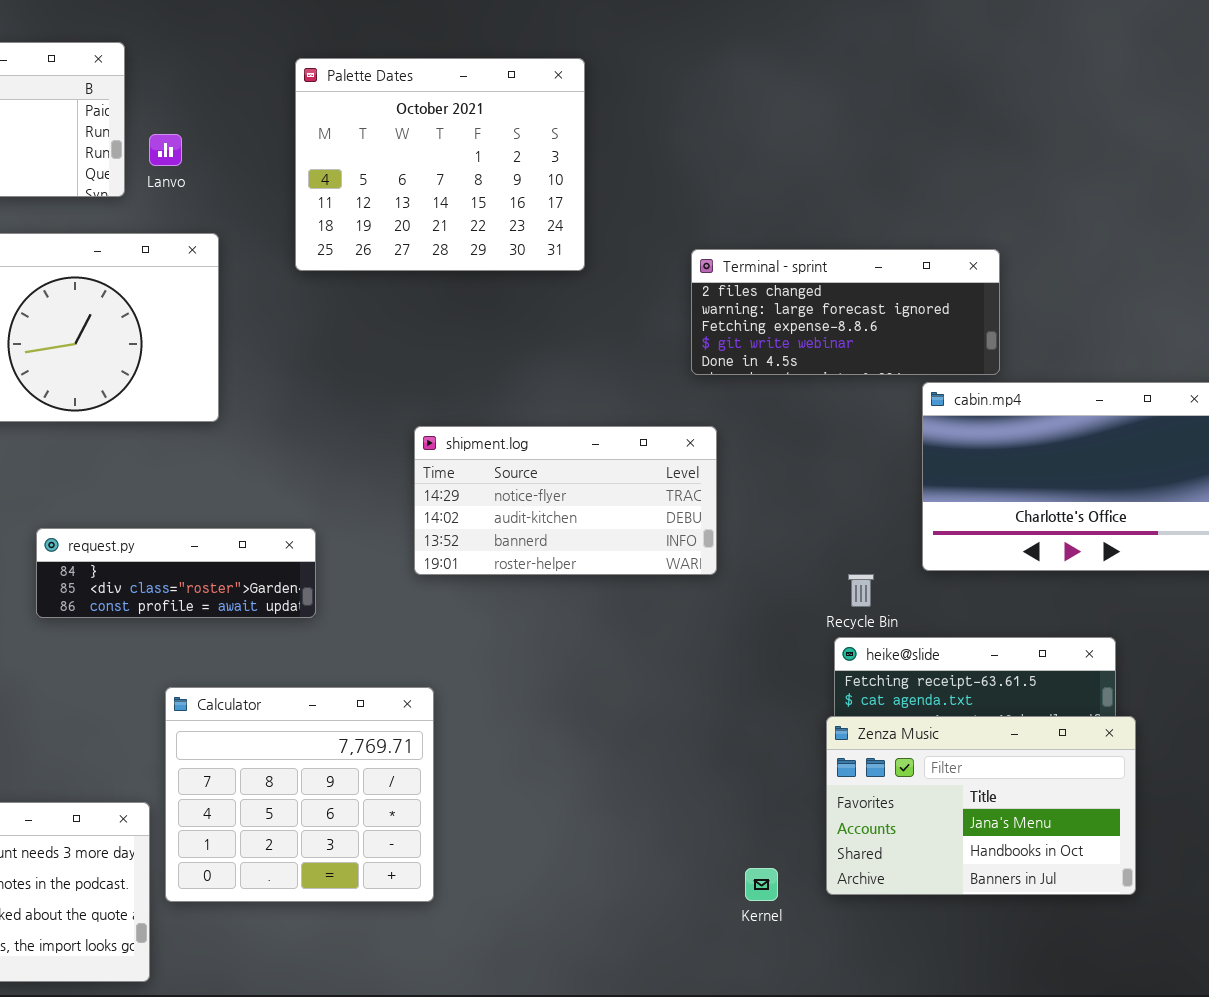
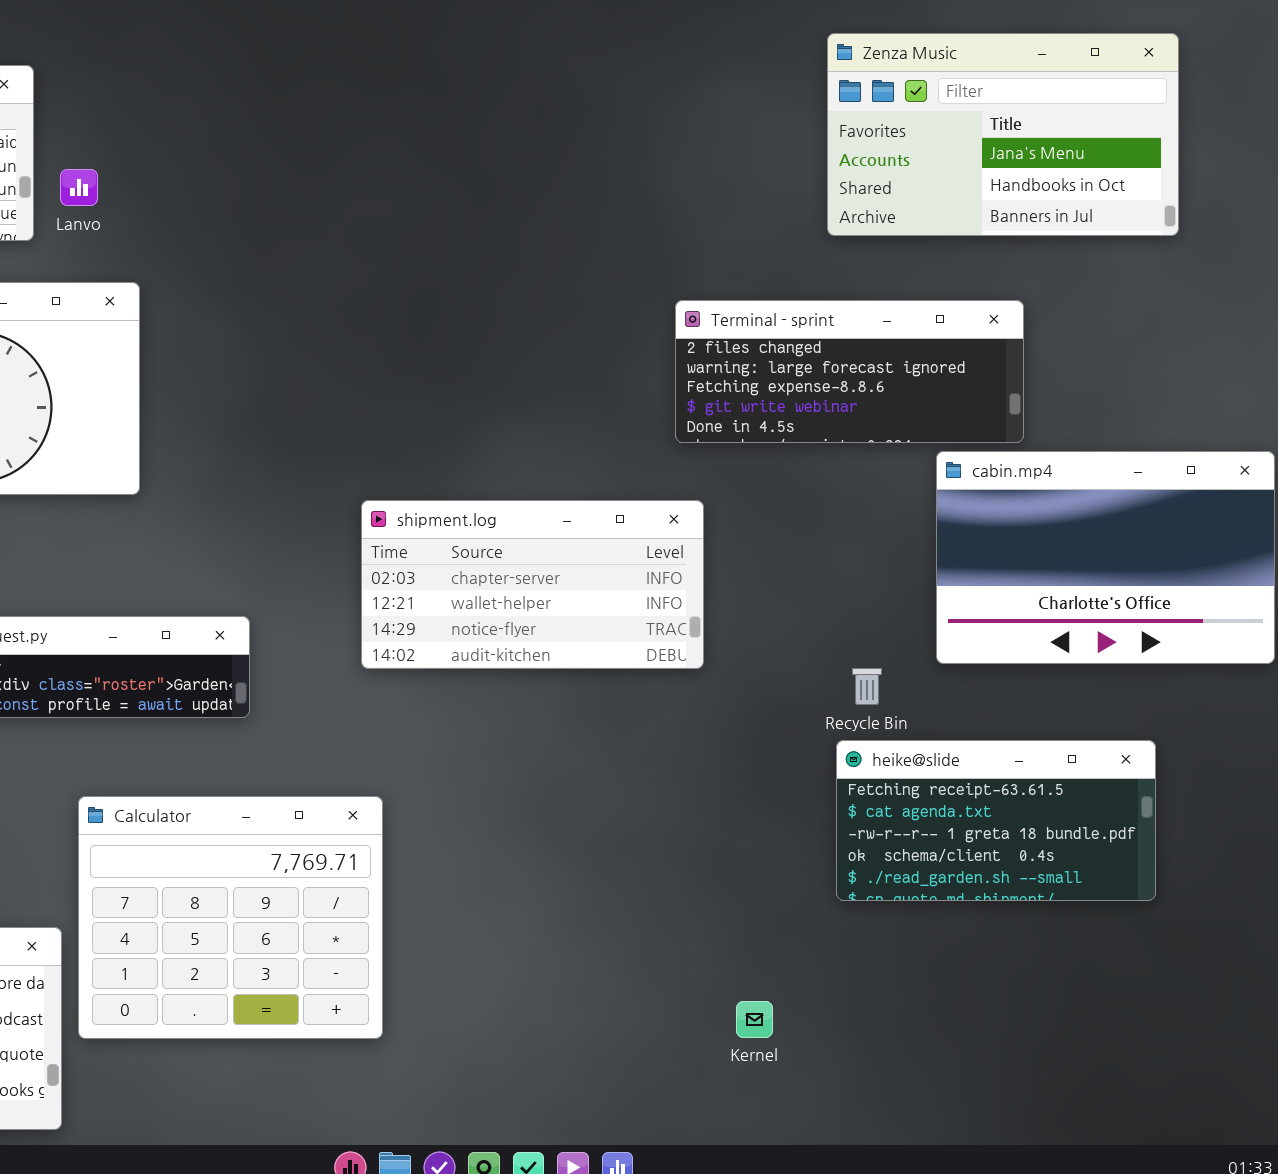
Palette Dates: [295,58,585,271] -> none, closed
shipment.log: [414,426,717,575] -> [361,500,704,669], scrolled up 2 rows
Zenza Music: [826,716,1136,895] -> [827,33,1179,236], moved

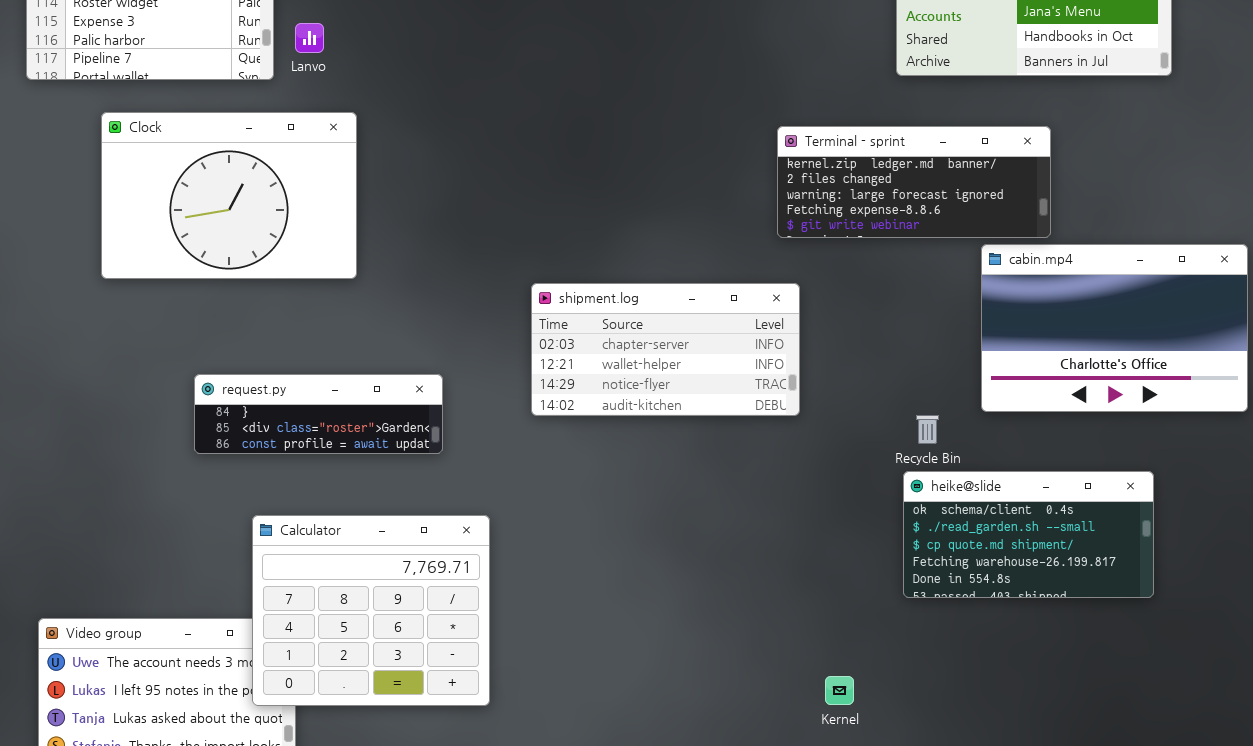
Terminal - sprint: [675,300,1024,443] -> [777,126,1051,238], scrolled up 1 row
heike@slide: [836,740,1156,901] -> [903,471,1154,598], scrolled down 3 rows
Calculator: [78,796,383,1039] -> [252,515,490,706], moved

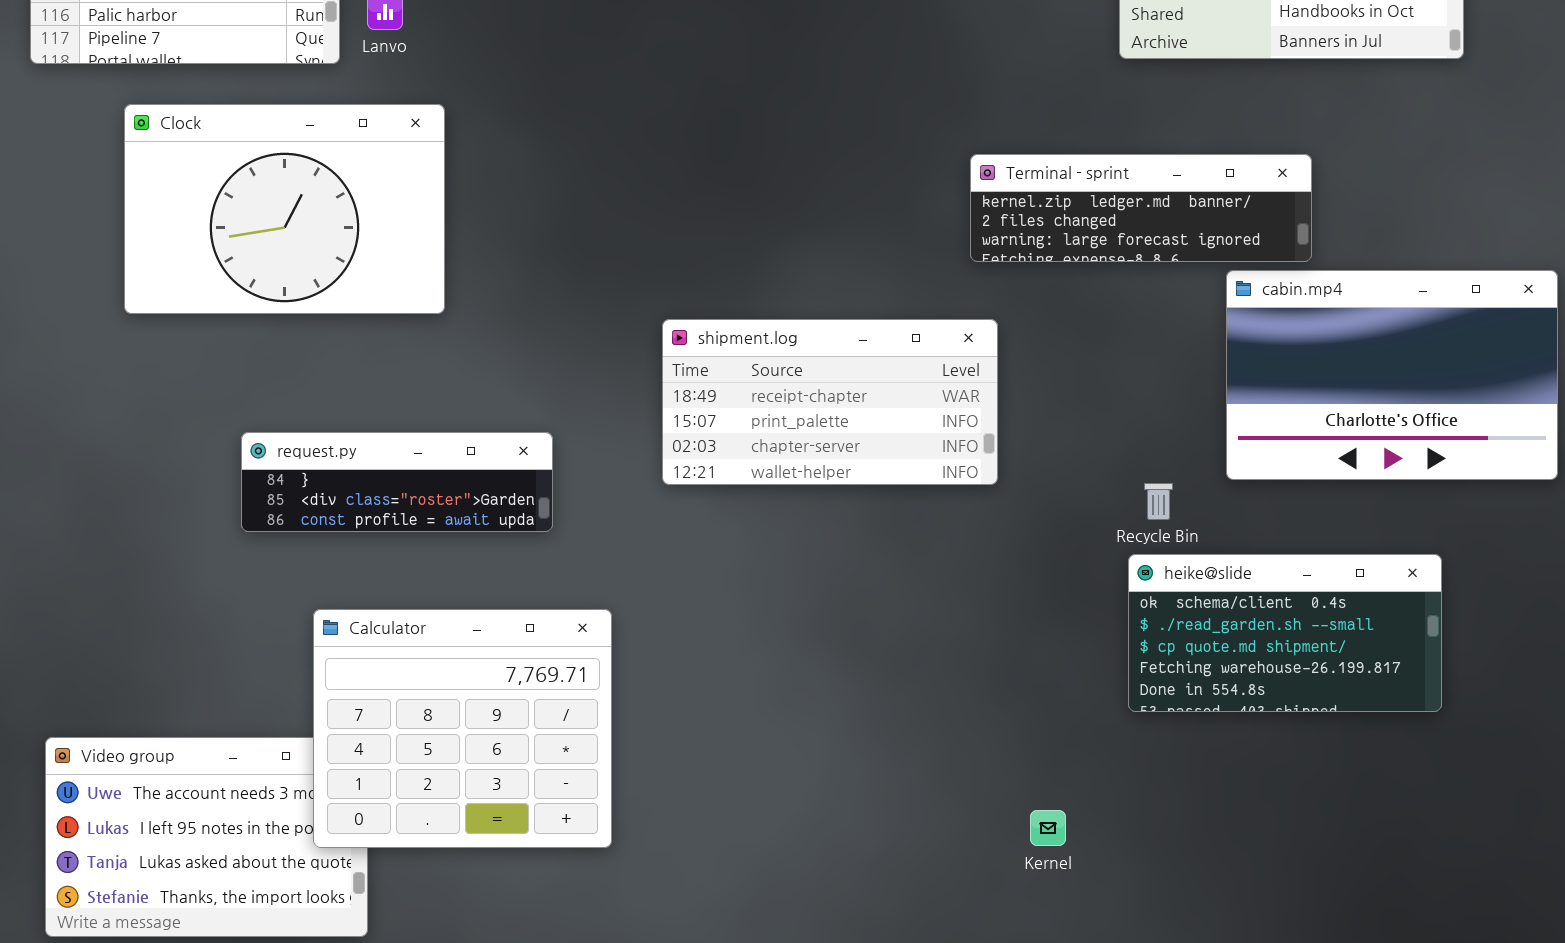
Terminal - sprint: [777,126,1051,238] -> [970,154,1312,262], resized
shipment.log: [531,283,800,416] -> [662,319,998,485], scrolled up 2 rows

